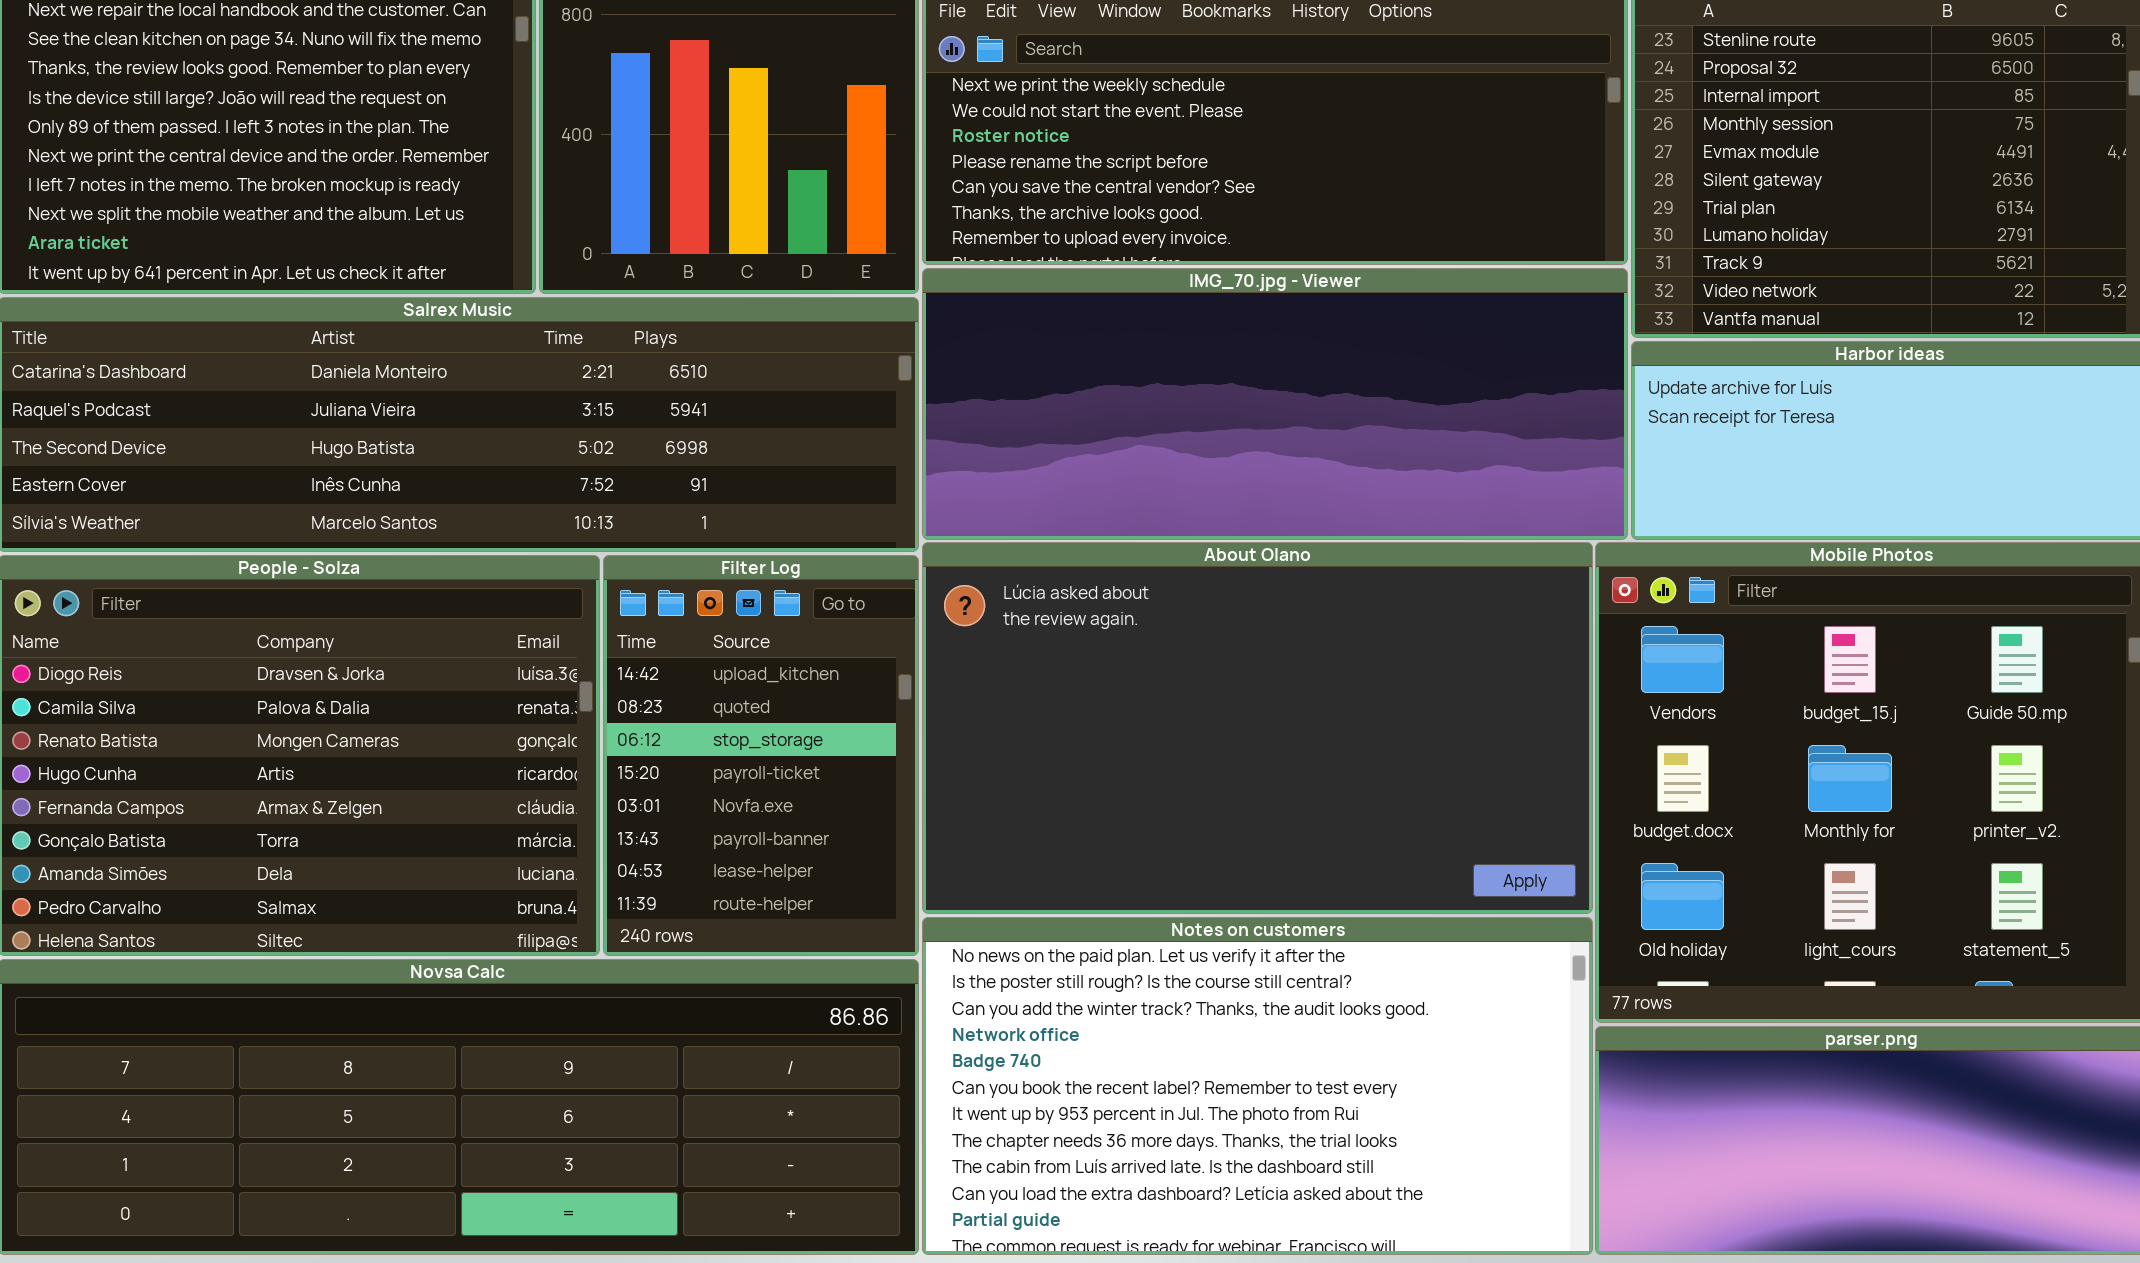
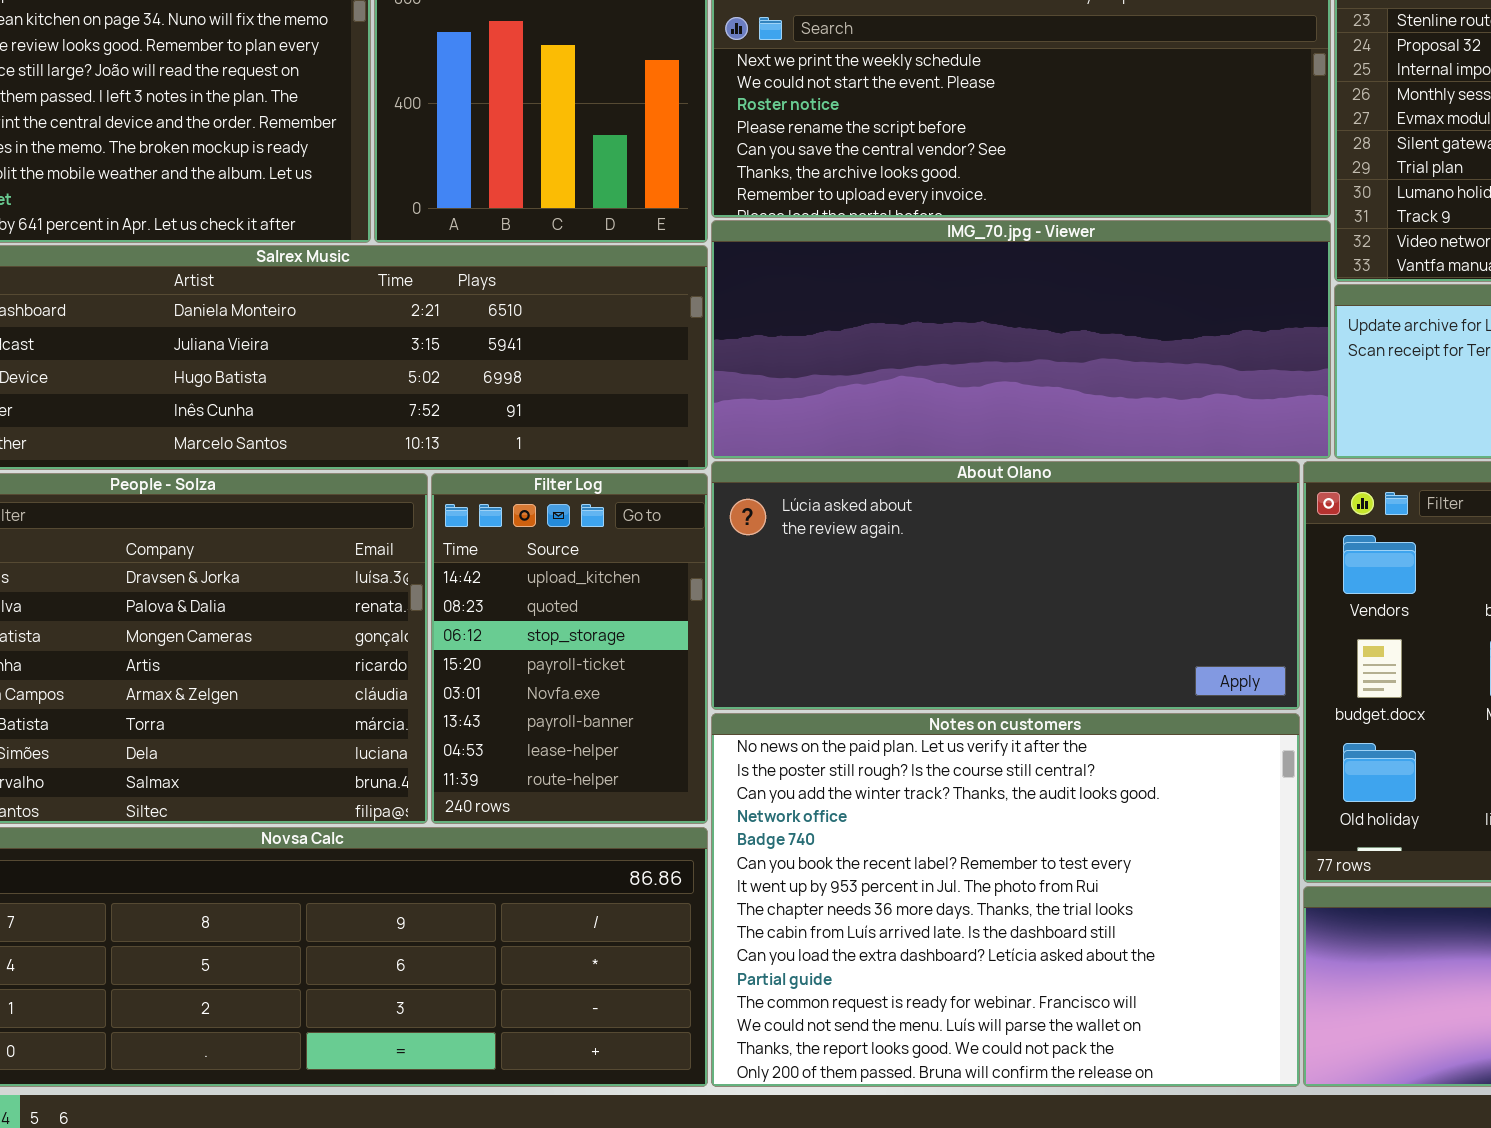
About Olano: [922,542,1593,914] -> [711,461,1300,710], resized
Notes on customers: [922,917,1593,1255] -> [711,713,1300,1087], resized

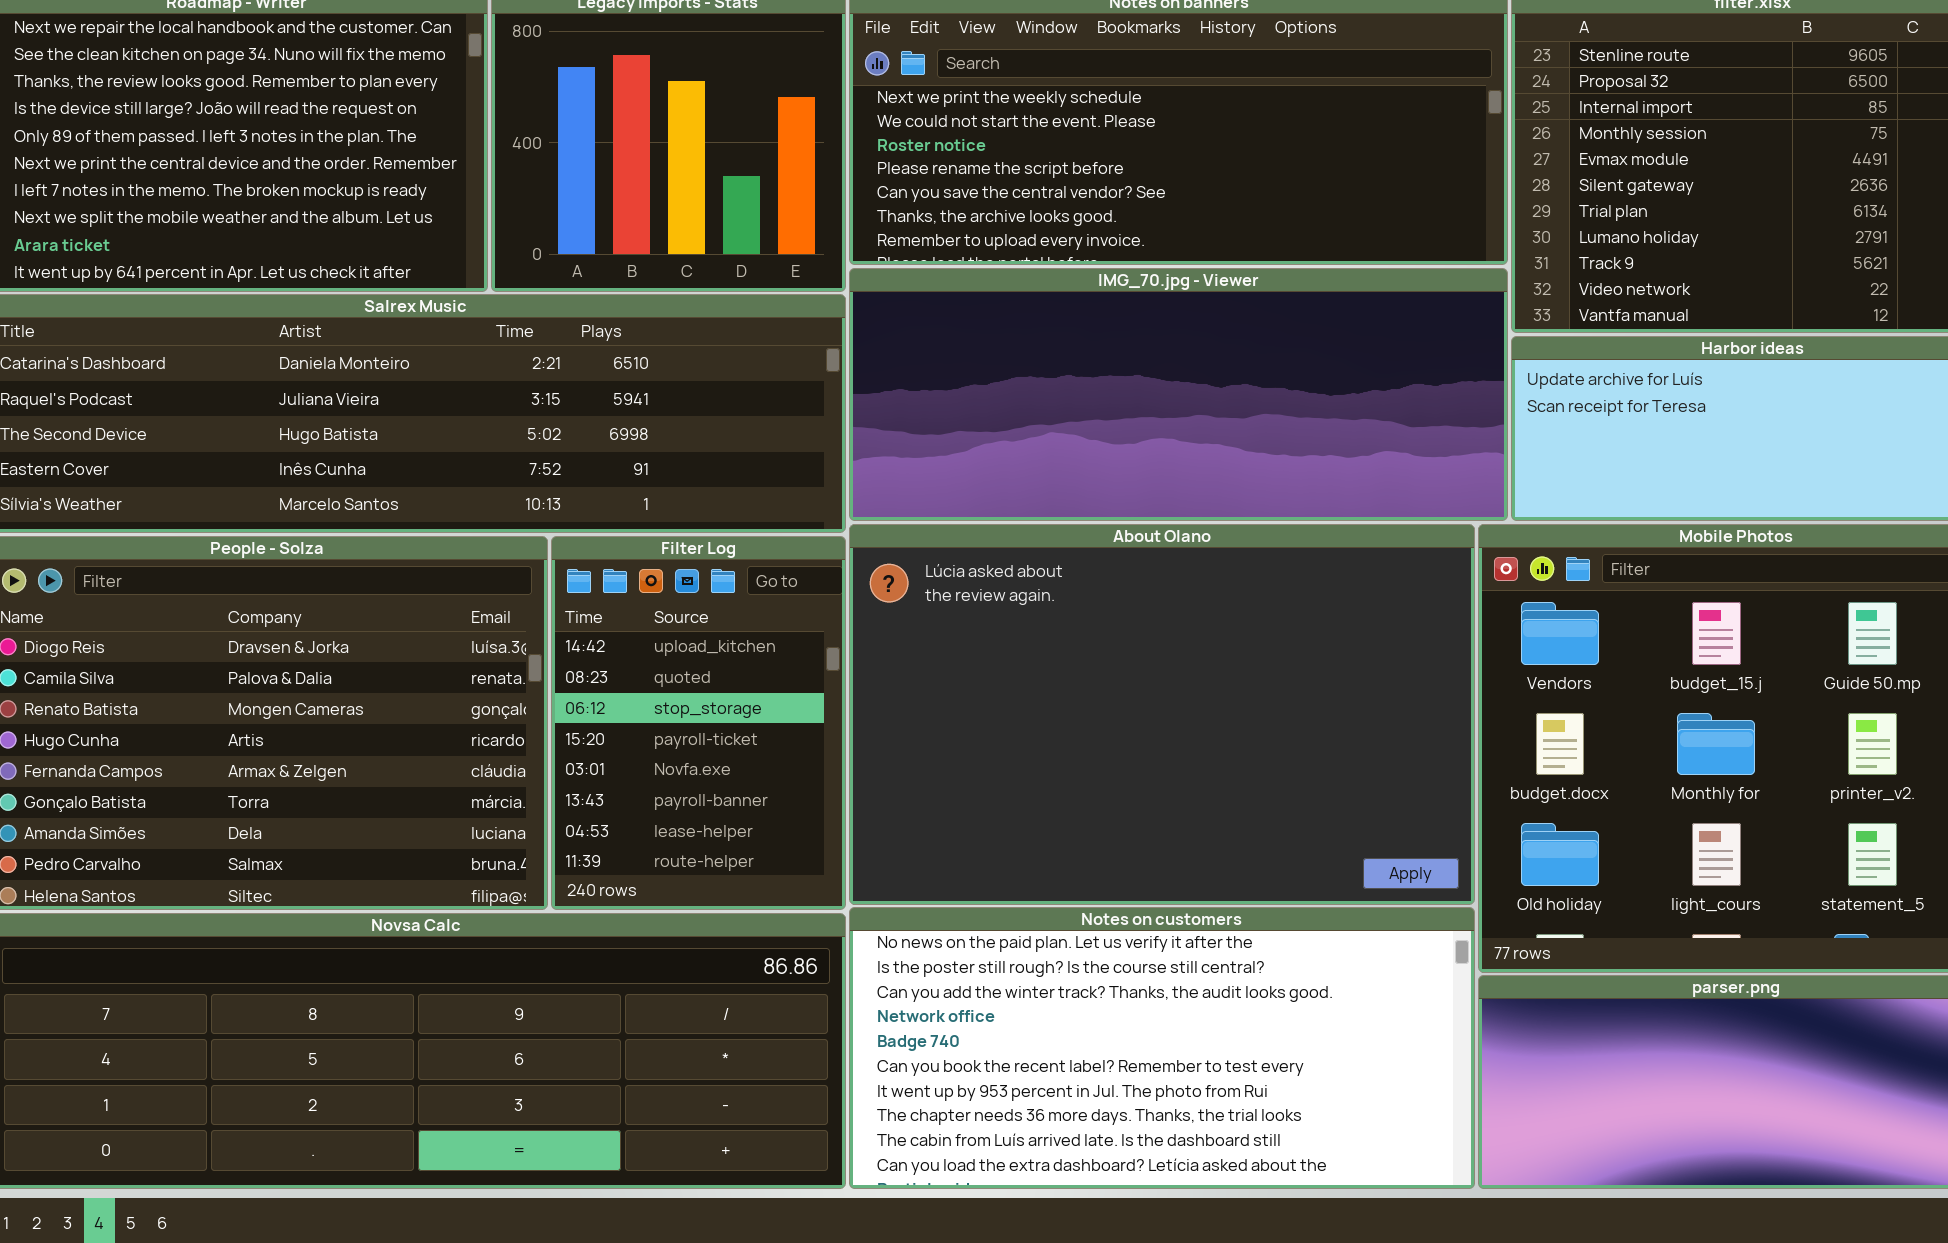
About Olano: [711,461,1300,710] -> [849,524,1475,905], resized
Notes on customers: [711,713,1300,1087] -> [849,907,1475,1189], resized

